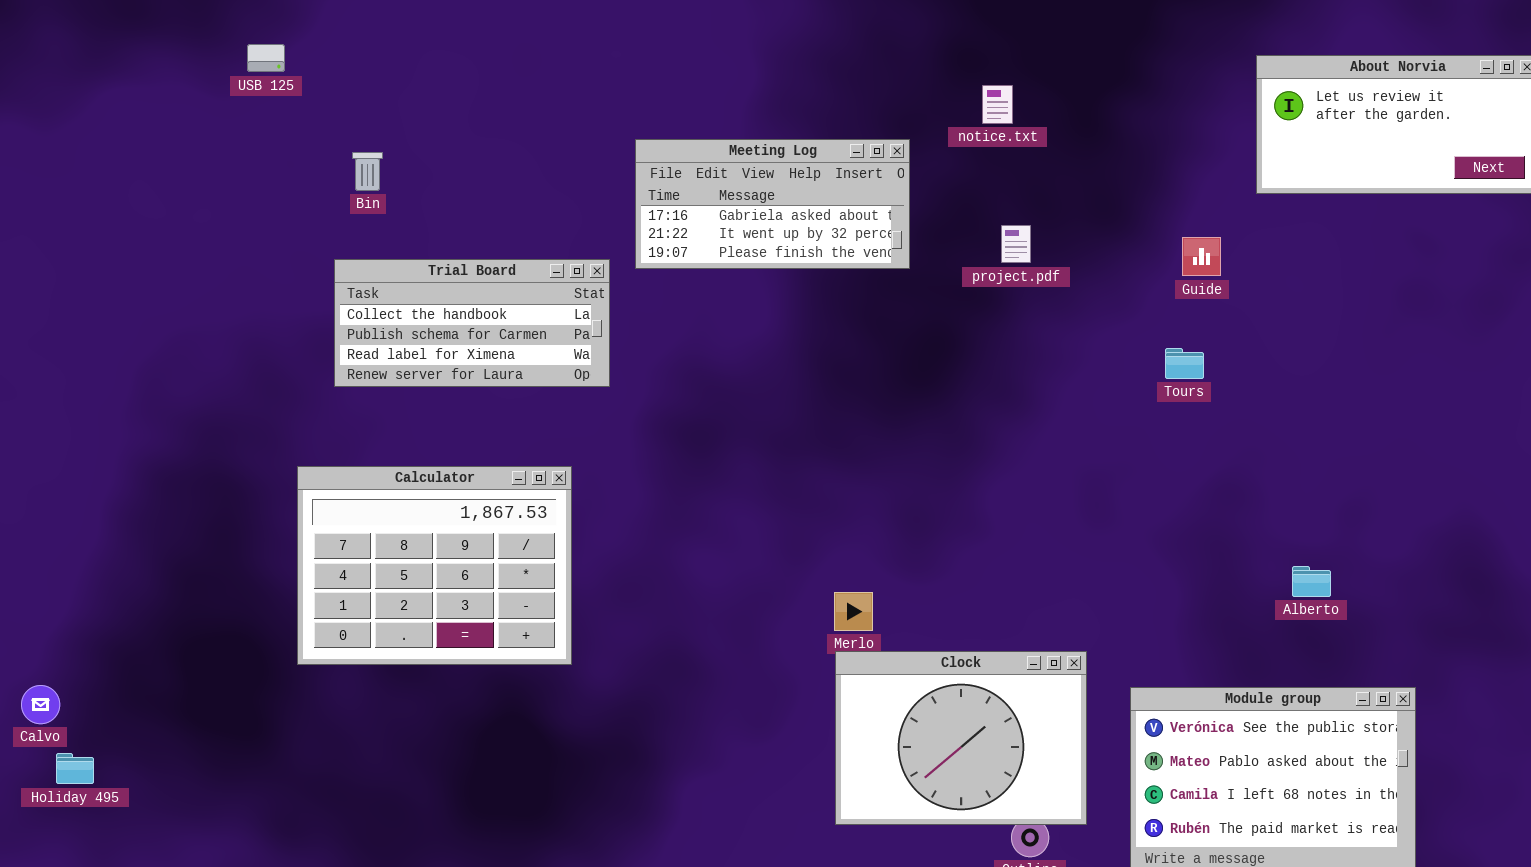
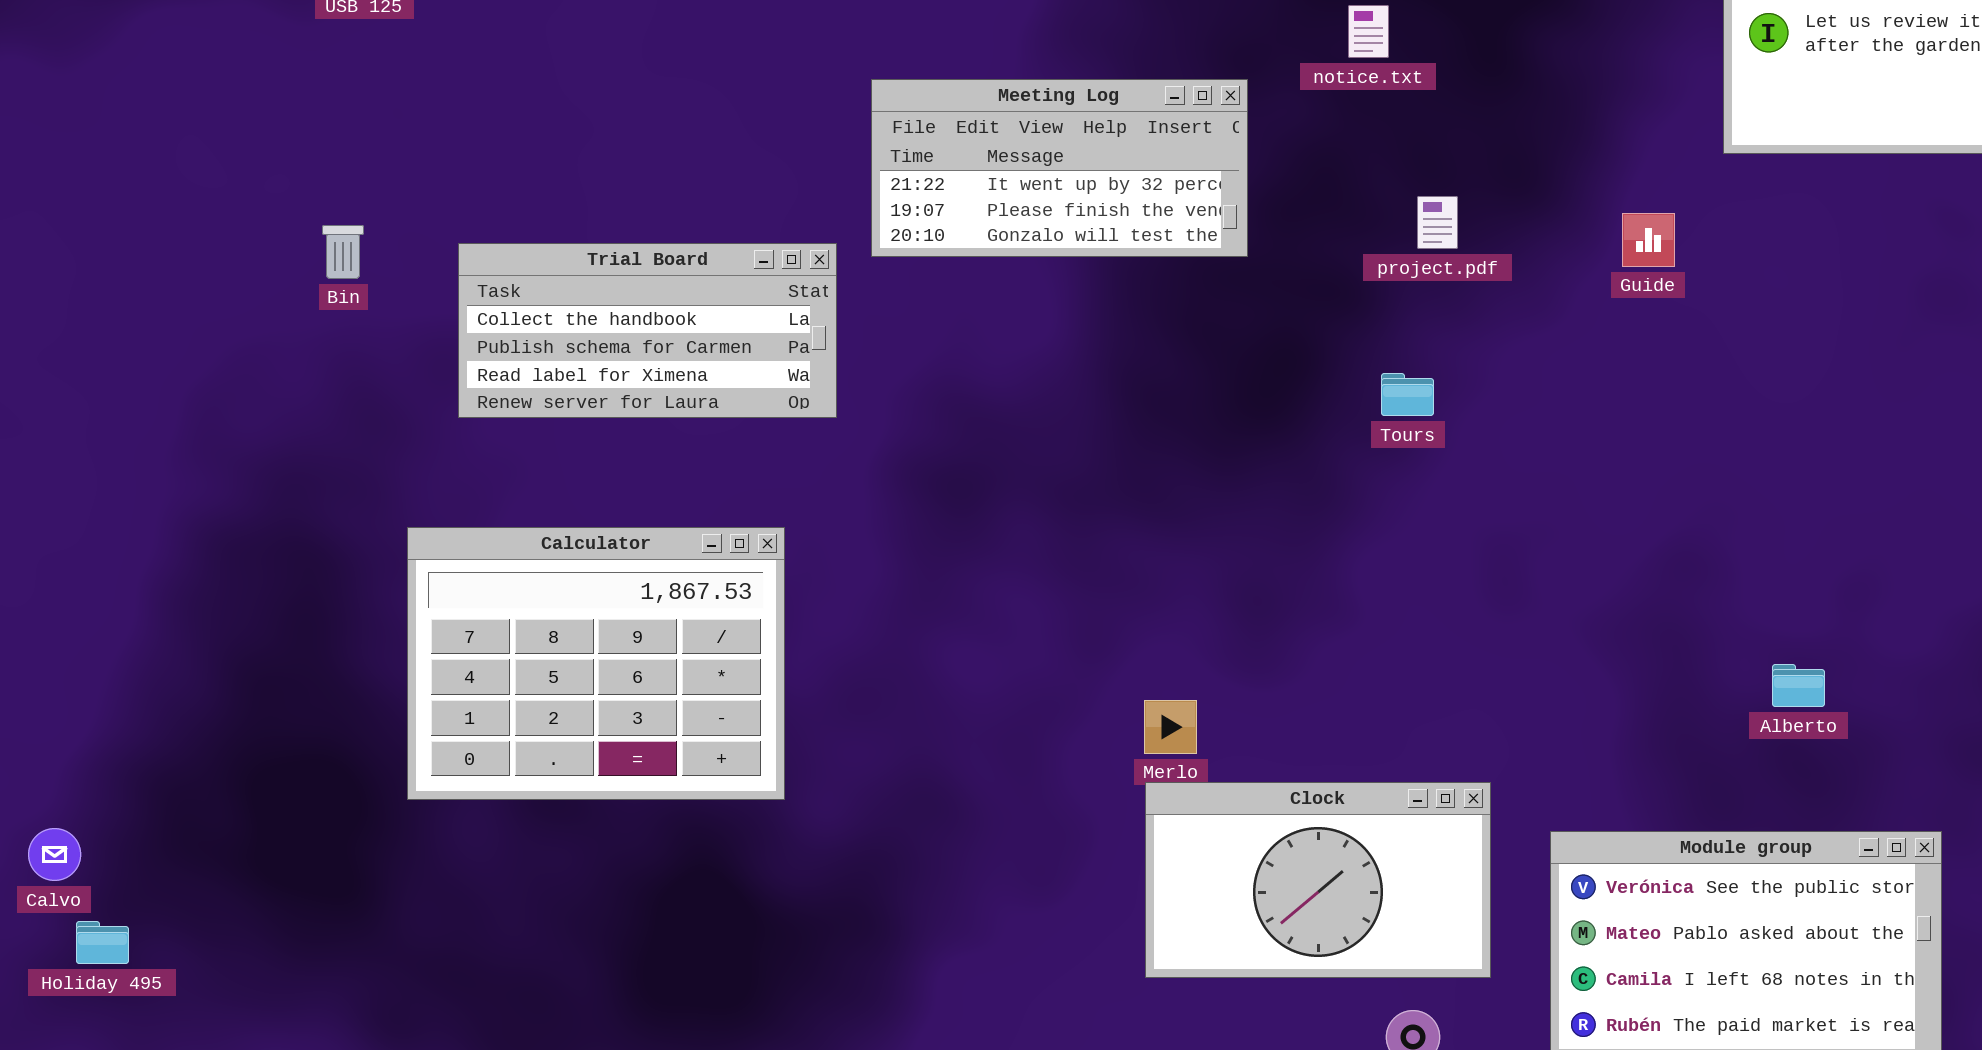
Meeting Log: [635,139,910,269] -> [871,79,1248,257], scrolled down 1 row
Bin: [352,152,383,191] -> [322,225,364,279], moved
project.pdf: [1001,225,1031,263] -> [1417,196,1458,249], moved
Tours: [1165,348,1204,379] -> [1381,373,1434,416], moved
Clock: [835,651,1087,825] -> [1145,782,1491,978], resized

